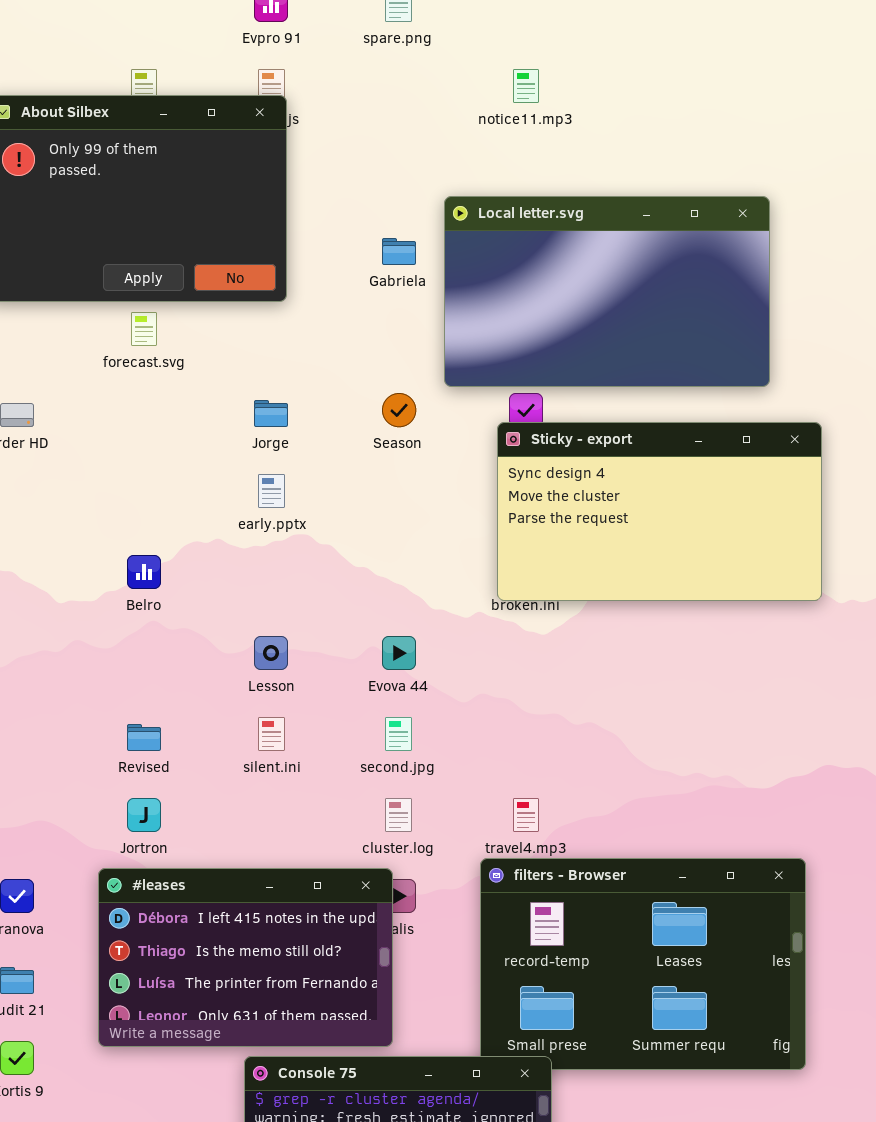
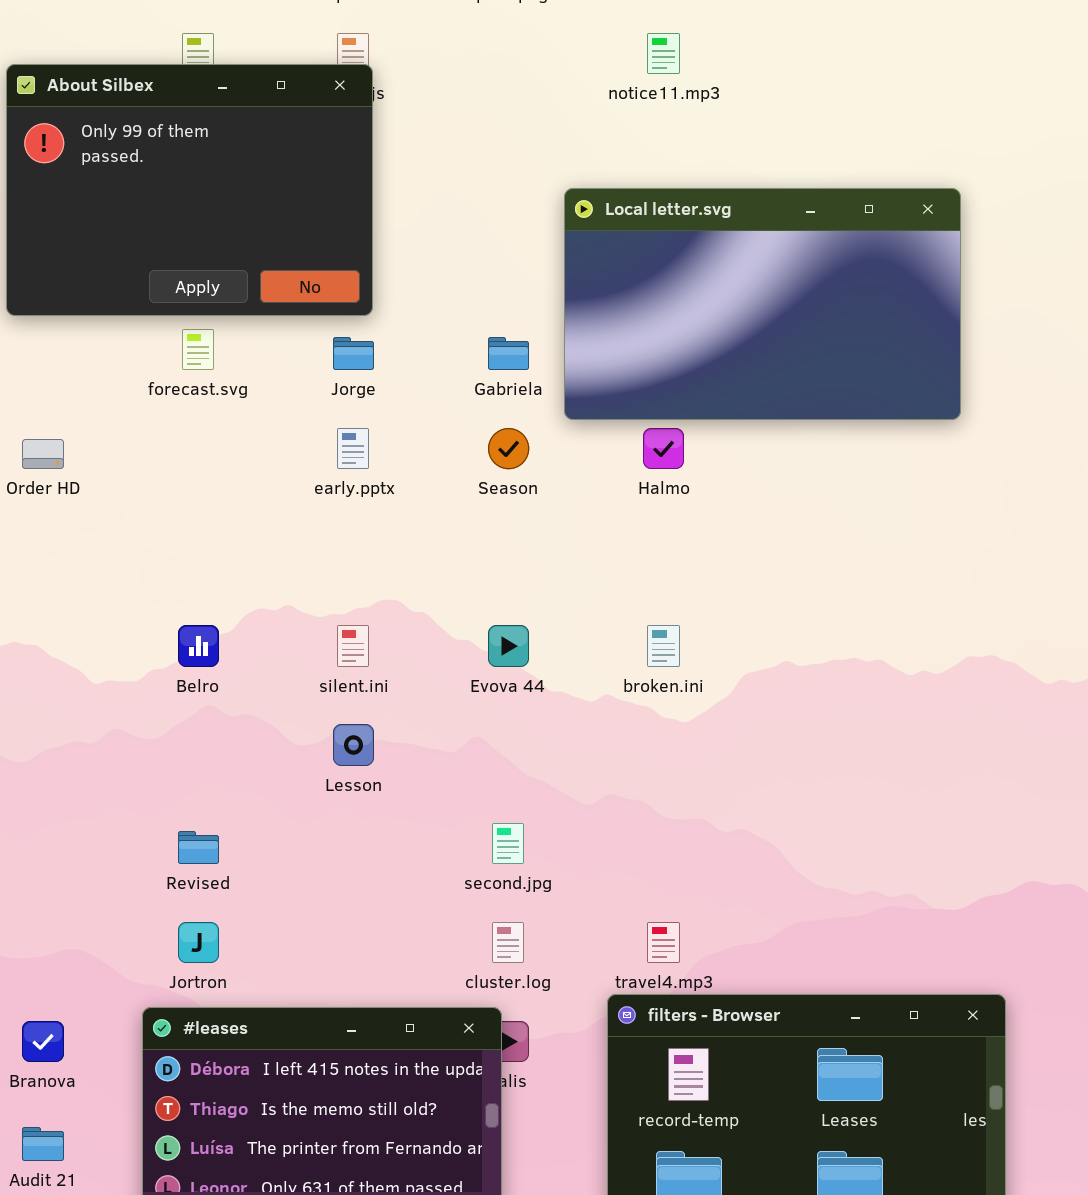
Gabriela: [382,238,416,265] -> [488,337,529,370], moved
Jorge: [254,400,288,427] -> [333,337,374,370], moved
Sticky - export: [497,422,822,601] -> none, closed
early.pptx: [258,474,285,508] -> [337,428,369,469], moved
Evova 44: [382,636,416,670] -> [488,625,529,667], moved
silent.ini: [258,717,285,751] -> [337,625,369,667], moved

